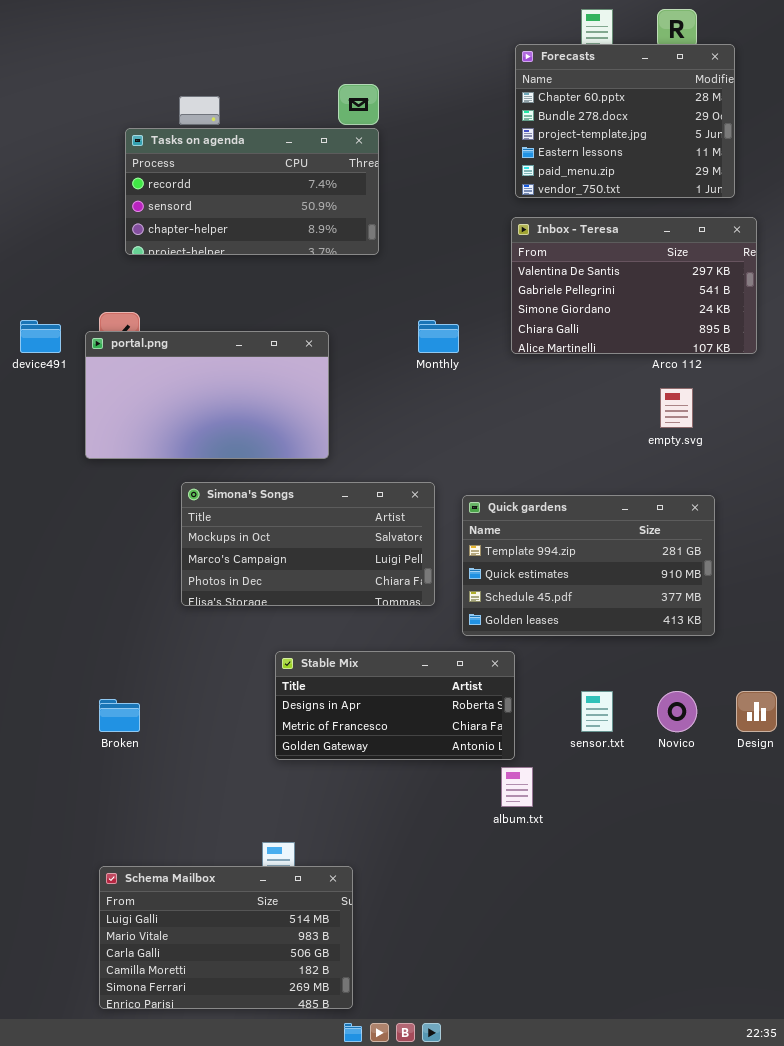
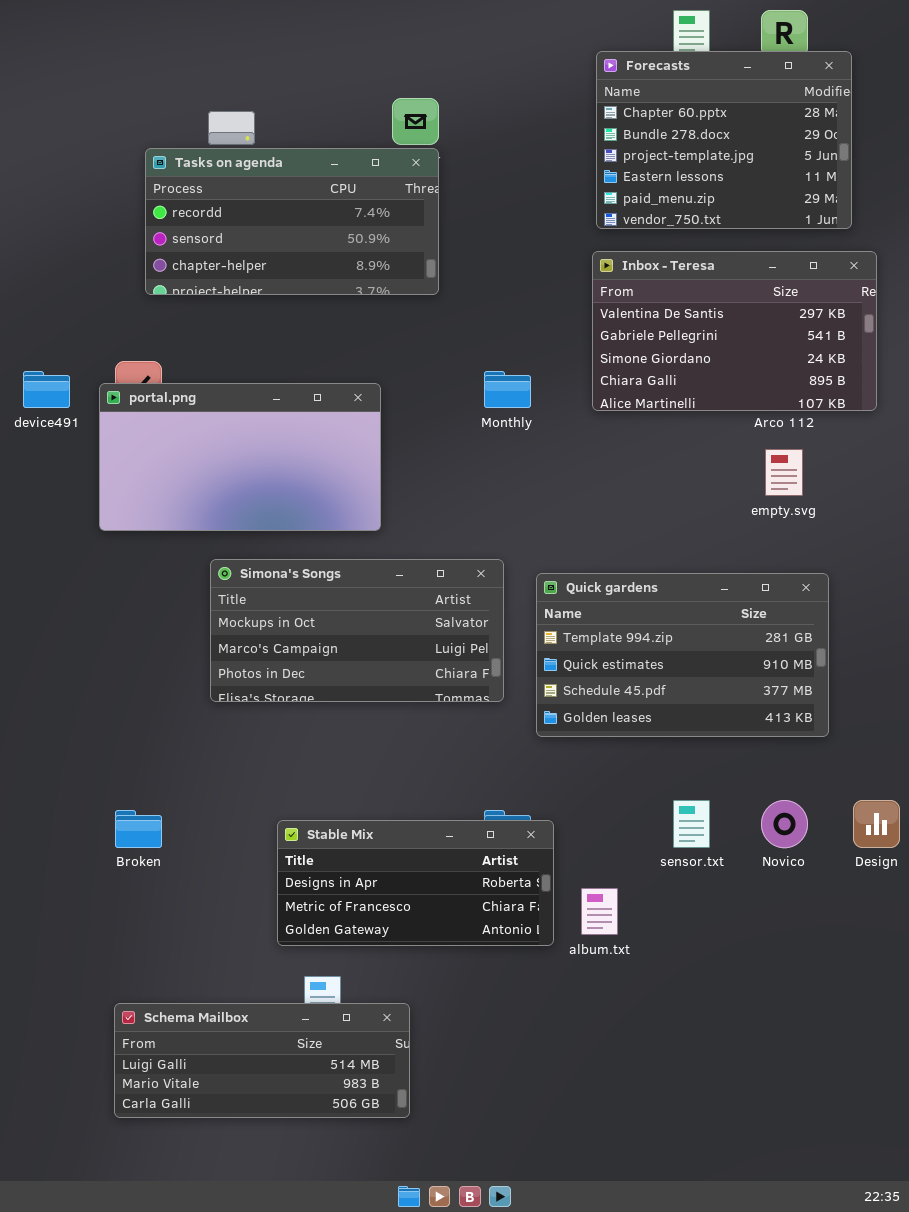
Stable Mix: [275,651,515,760] -> [277,820,554,946], moved
Schema Mailbox: [99,866,353,1009] -> [114,1003,410,1118], resized

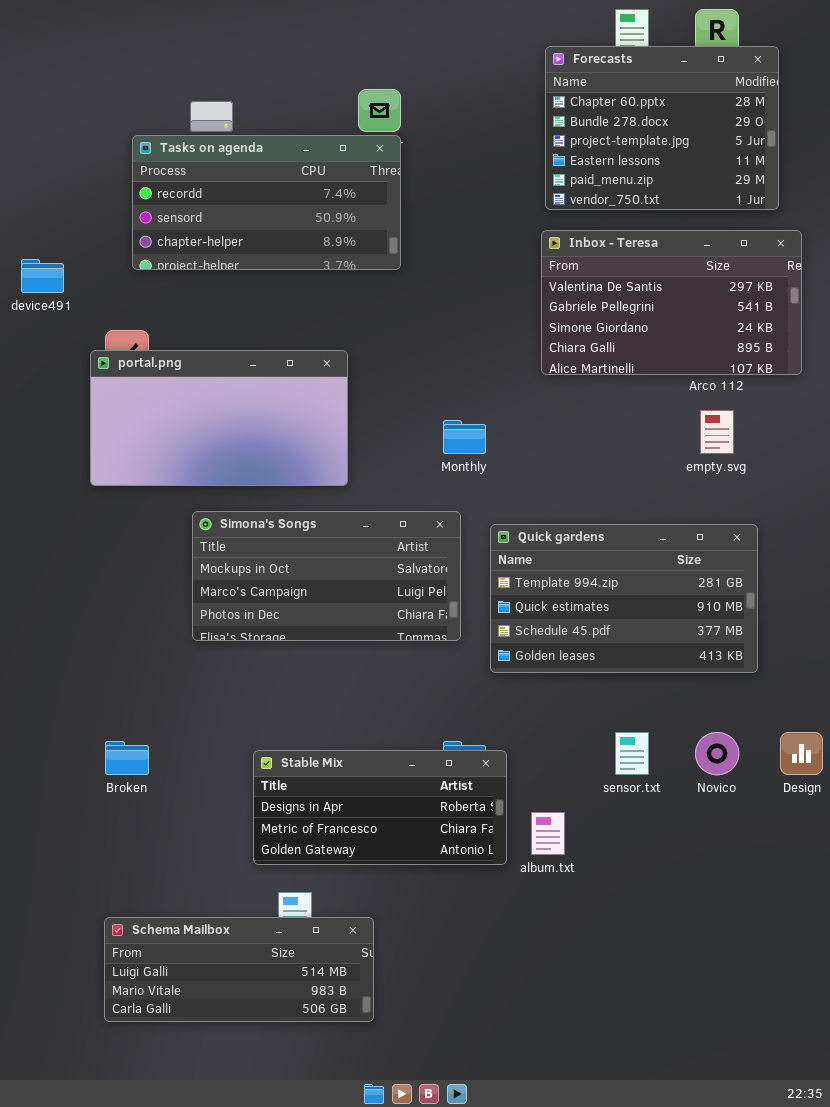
device491: [23,371,70,408] -> [21,259,64,293], moved
Monthly: [484,371,531,408] -> [443,420,486,454], moved

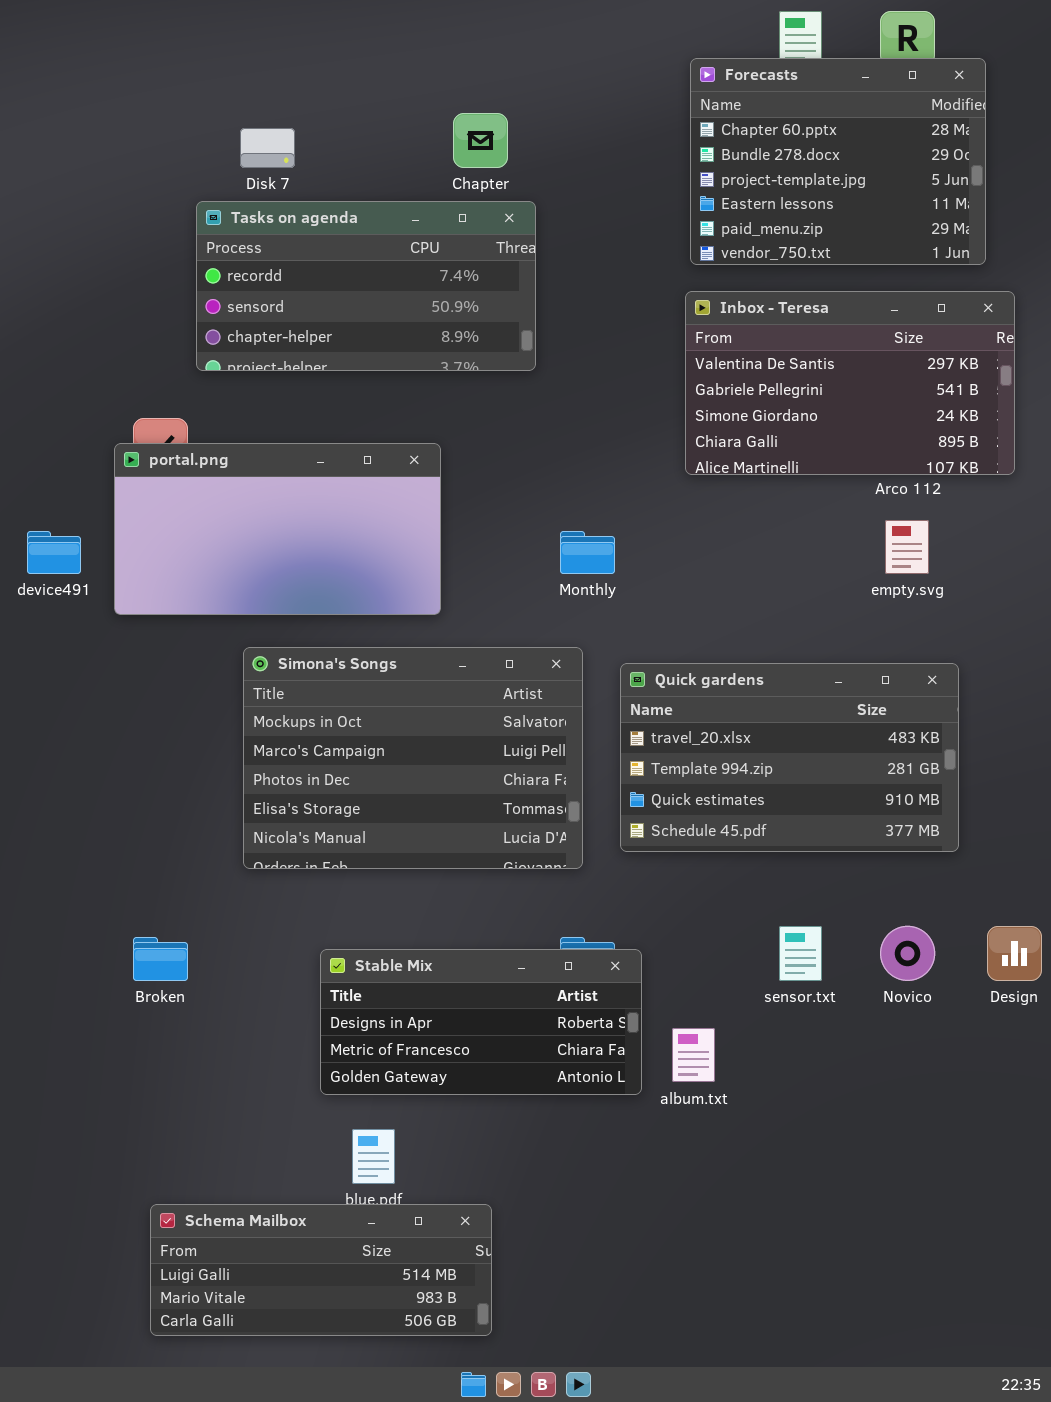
Tasks on agenda: [132,135,401,270] -> [196,201,536,371], moved
device491: [21,259,64,293] -> [27,531,81,574], moved
Simona's Songs: [192,511,461,641] -> [243,647,583,869], resized
Quick gardens: [490,524,758,673] -> [620,663,959,852], scrolled up 1 row
Schema Mailbox: [104,917,374,1022] -> [150,1204,492,1336], moved

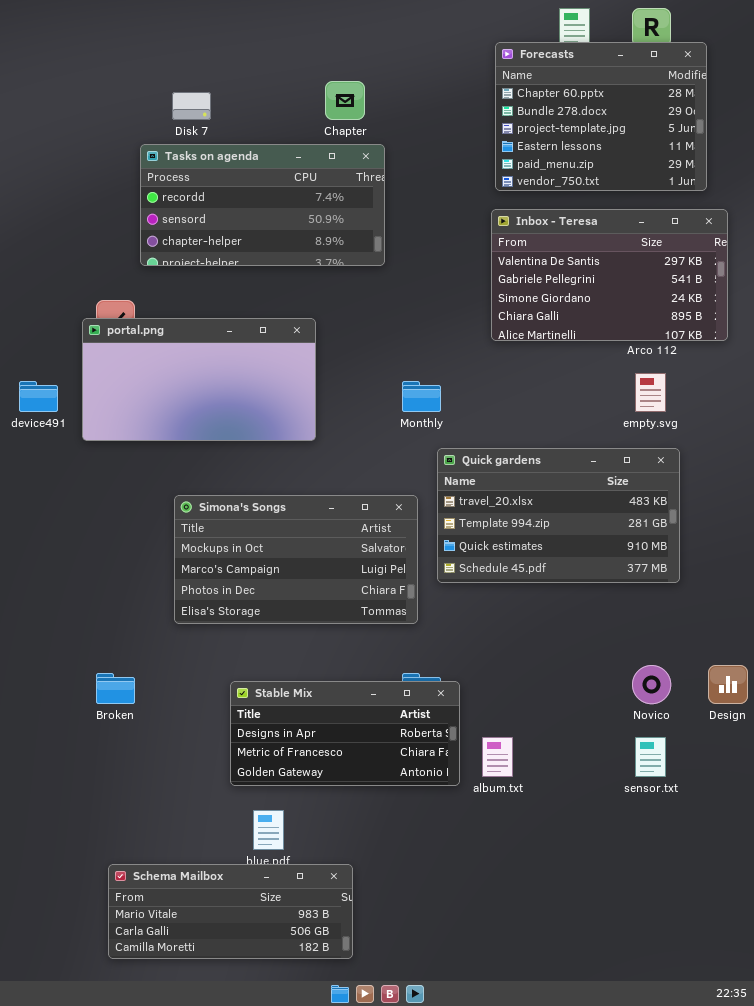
Simona's Songs: [243,647,583,869] -> [174,495,418,624], resized
Quick gardens: [620,663,959,852] -> [437,448,680,583], moved
sensor.txt: [779,926,822,981] -> [635,737,666,777], moved
Schema Mailbox: [150,1204,492,1336] -> [108,864,353,959], scrolled down 1 row

